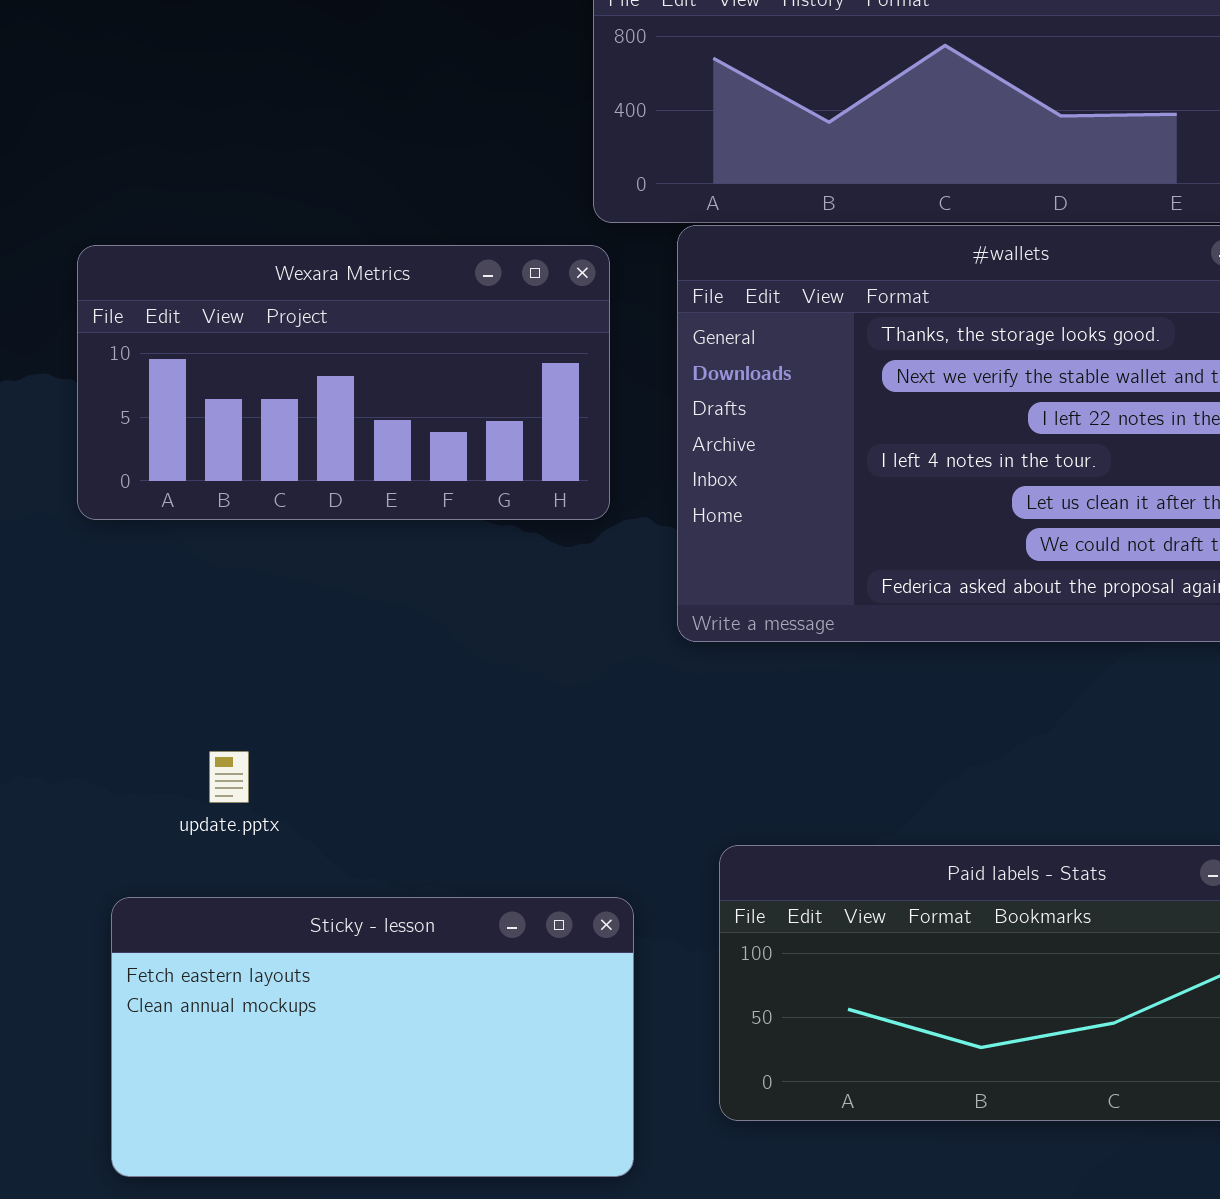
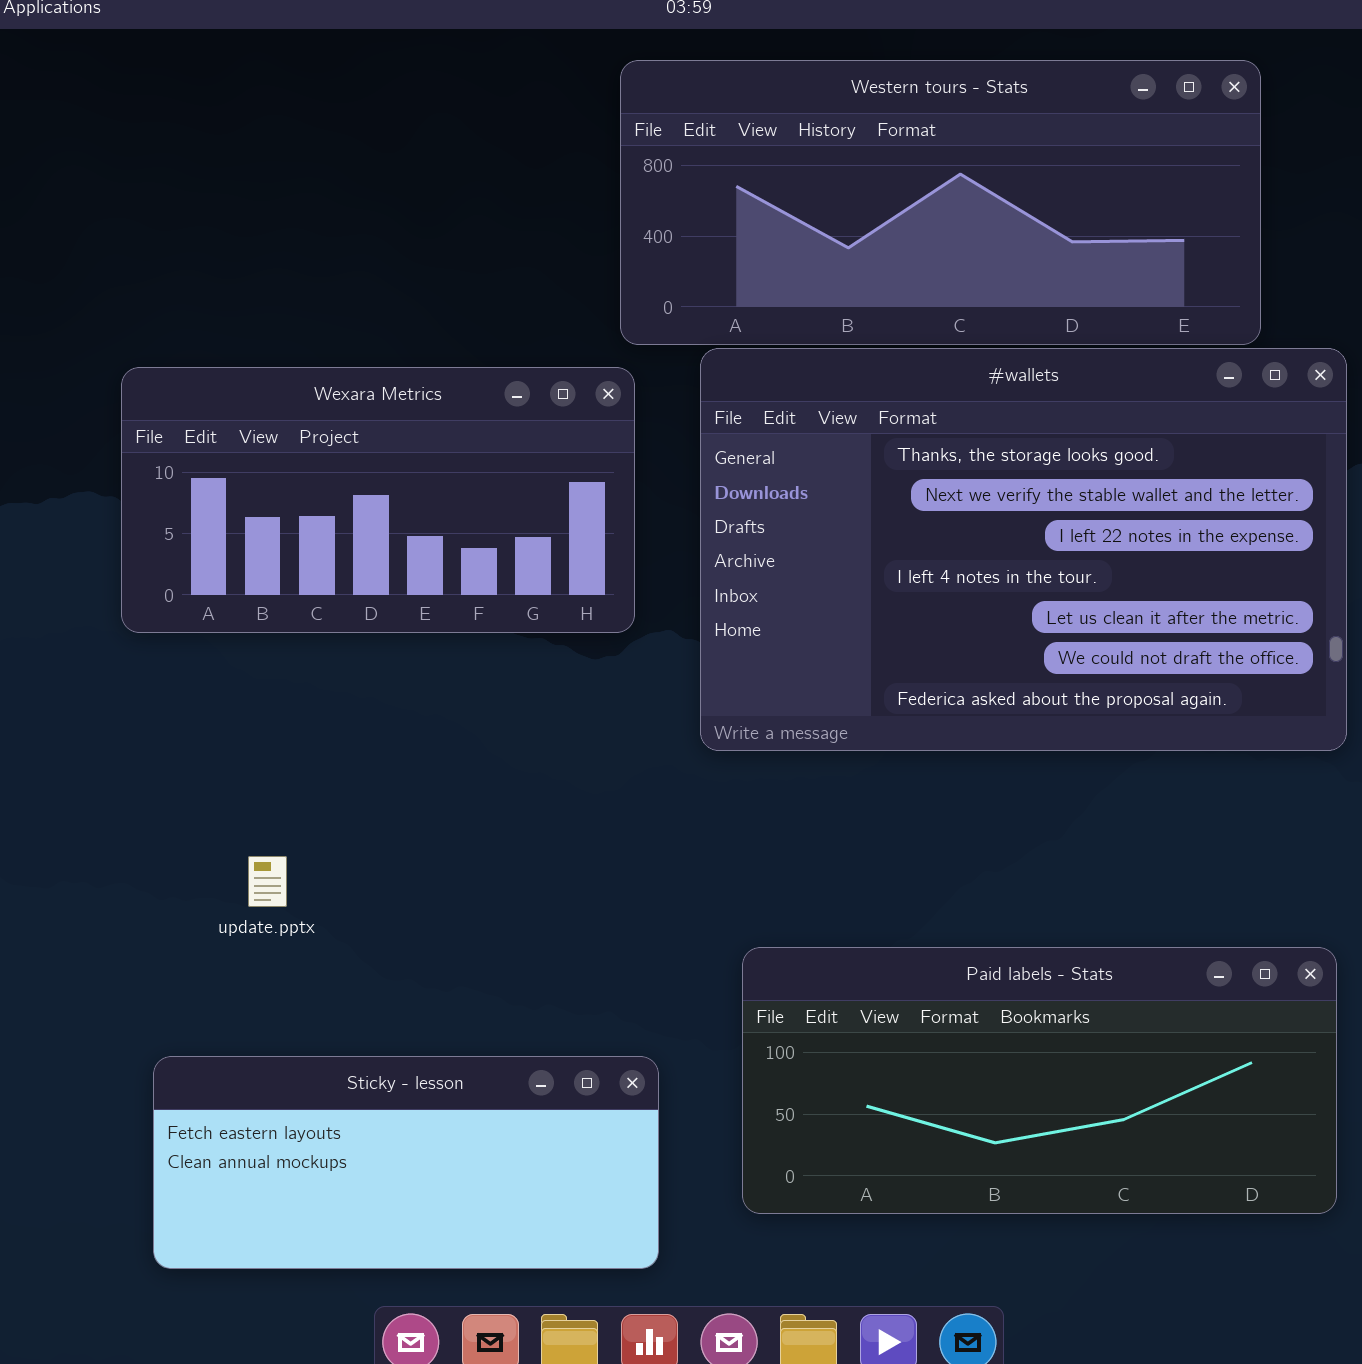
Sticky - lesson: [111,897,634,1177] -> [153,1056,659,1269], resized

